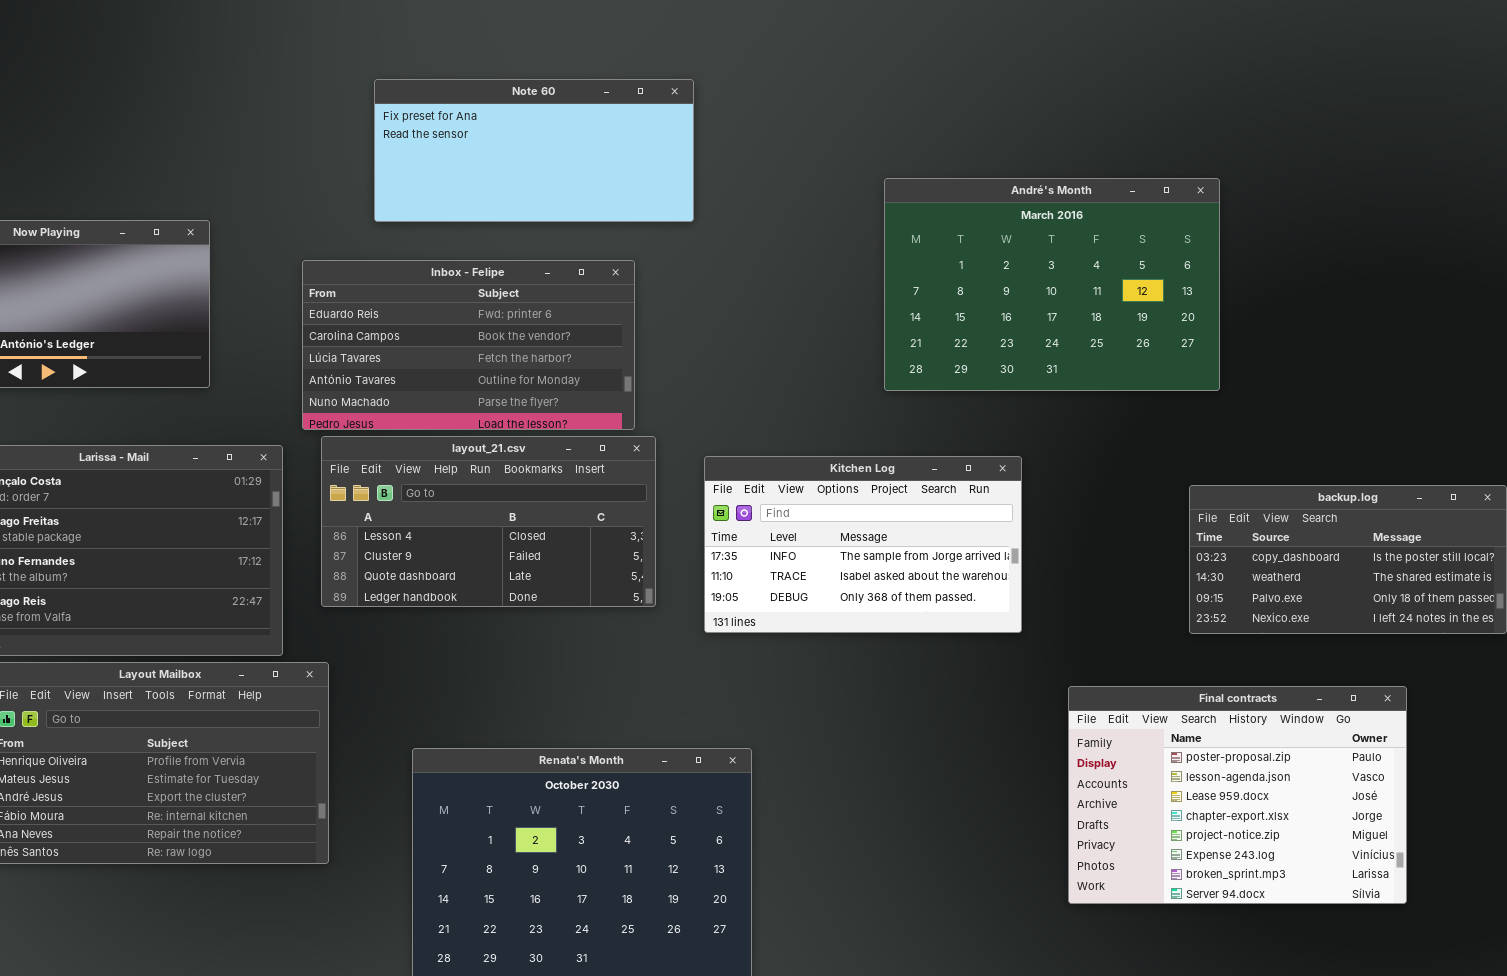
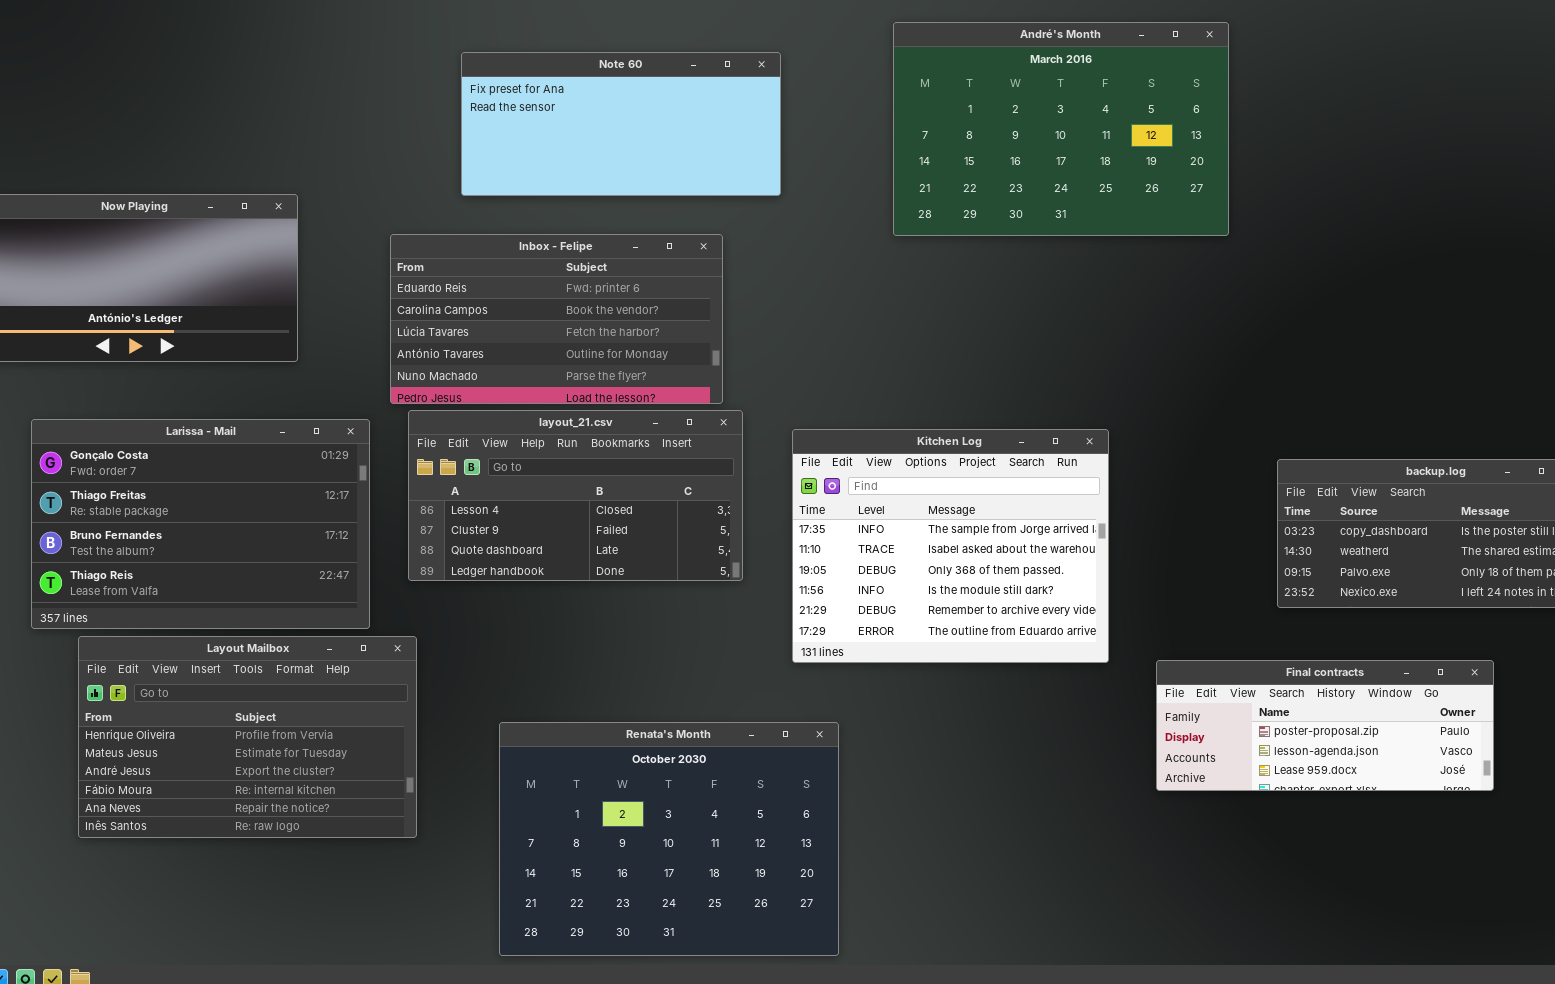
André's Month: [884,178,1220,391] -> [893,22,1229,236], moved
Kitchen Log: [704,456,1022,633] -> [792,429,1109,663], resized
Final contracts: [1068,686,1407,904] -> [1156,660,1494,791], resized

